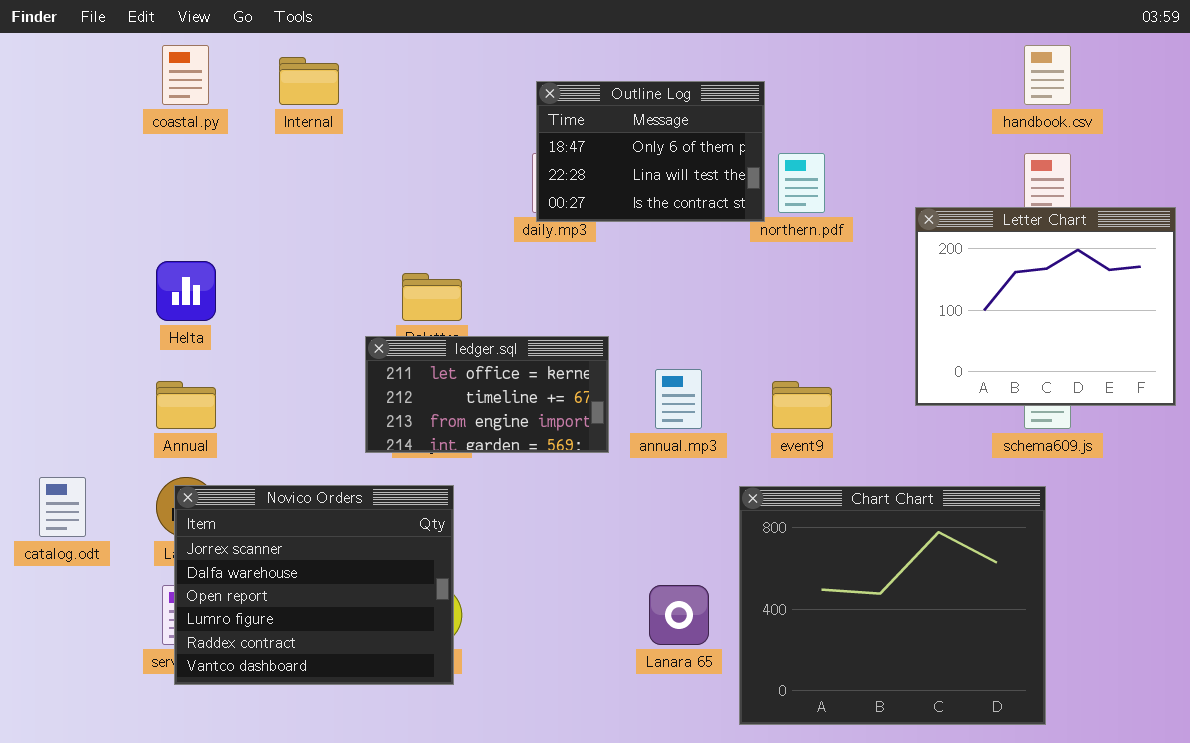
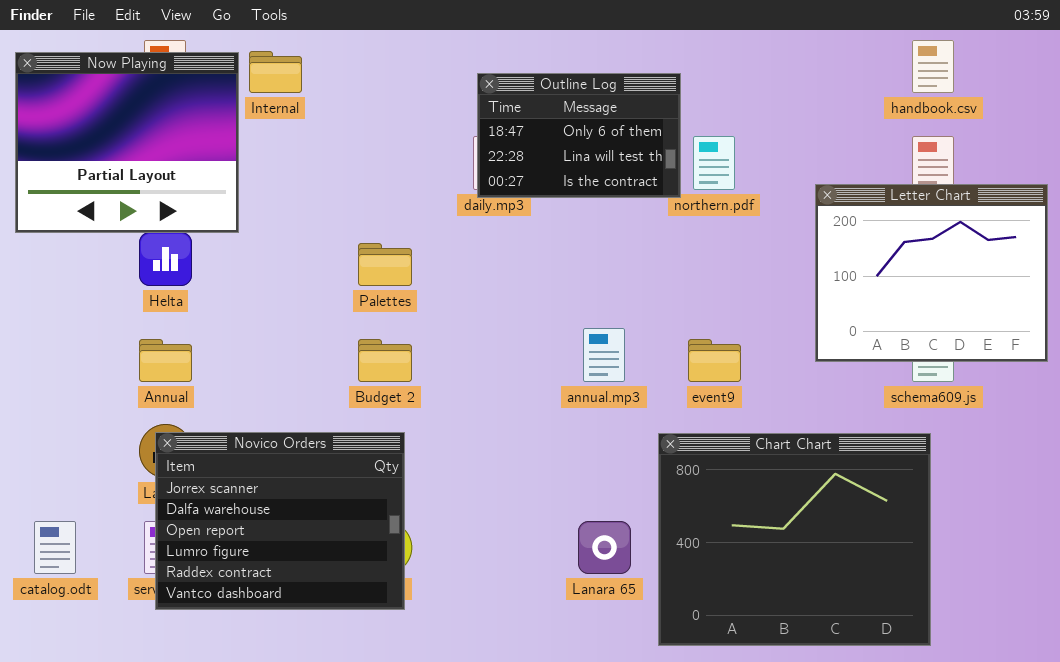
Now Playing: none -> [15,52,239,233], opened
ledger.sql: [365,336,609,453] -> none, closed
catalog.odt: [39,477,86,537] -> [34,521,76,574], moved

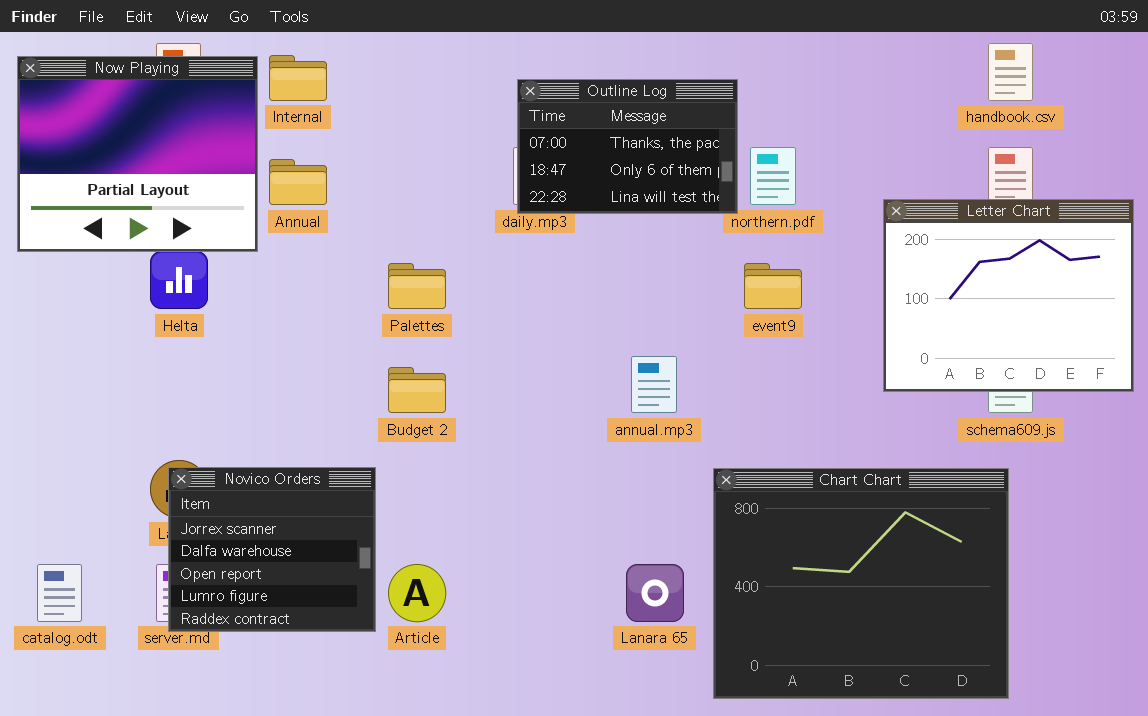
Outline Log: [477,73,681,198] -> [517,79,738,214], scrolled up 1 row
Annual: [139,339,192,382] -> [269,159,327,205], moved
event9: [688,339,741,382] -> [744,263,802,309], moved
Novico Orders: [155,432,405,610] -> [168,467,376,632], resized

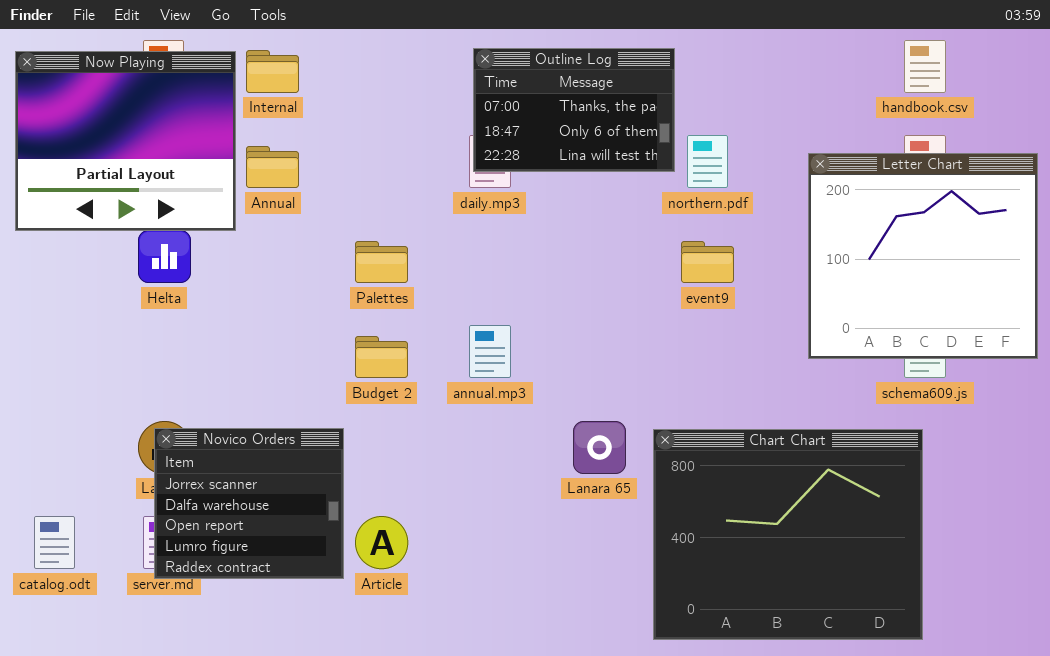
Outline Log: [517,79,738,214] -> [473,48,675,172], moved
Letter Chart: [883,199,1134,392] -> [808,153,1038,359], resized
annual.mp3: [631,356,677,413] -> [469,325,511,378], moved
Lanara 65: [626,564,684,622] -> [573,421,626,474], moved

